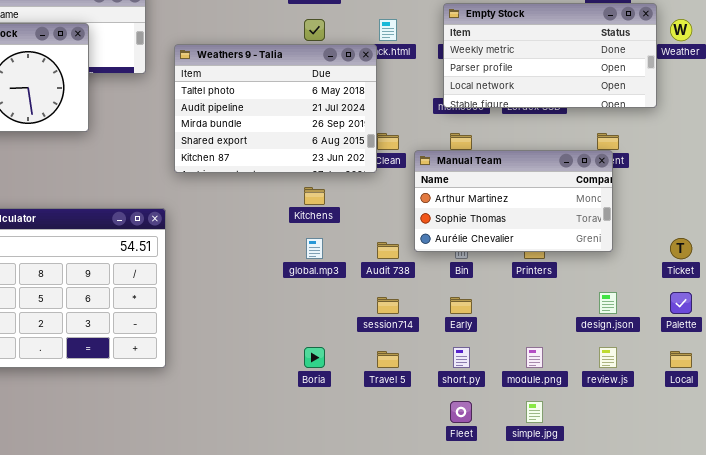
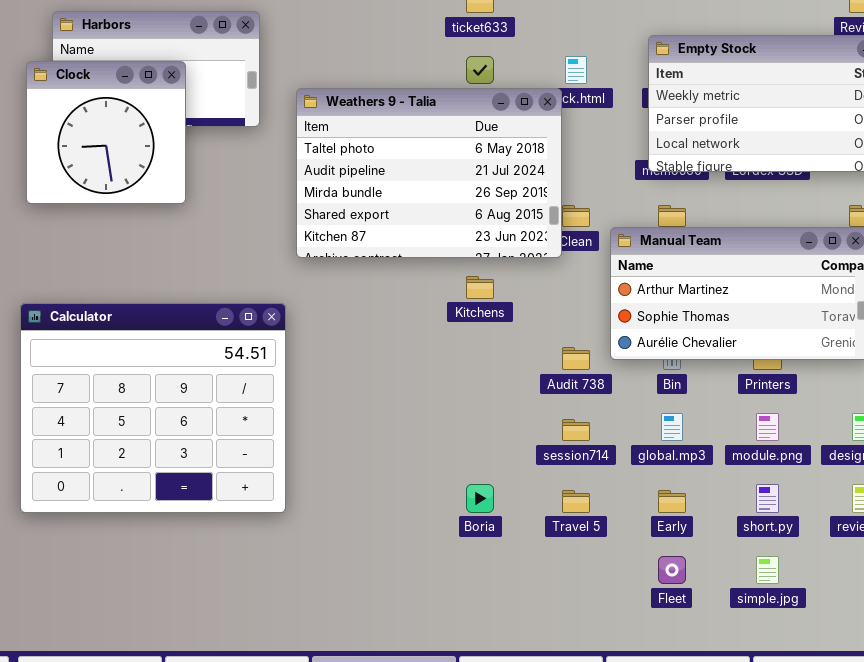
global.mp3: [306,238,323,259] -> [661,413,683,441], moved
Early: [450,297,472,314] -> [658,490,686,513], moved
short.py: [453,347,470,368] -> [756,484,779,513], moved
module.png: [526,347,543,368] -> [756,413,779,441], moved

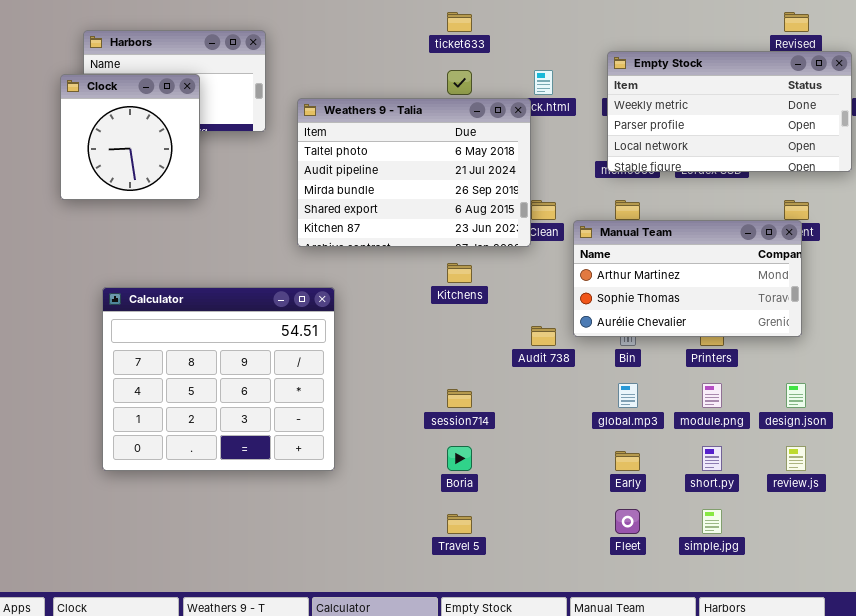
Calculator: [20,303,286,513] -> [102,287,335,471], moved
session714: [562,419,590,441] -> [447,389,472,408], moved
Travel 5: [562,490,590,513] -> [447,514,472,534], moved

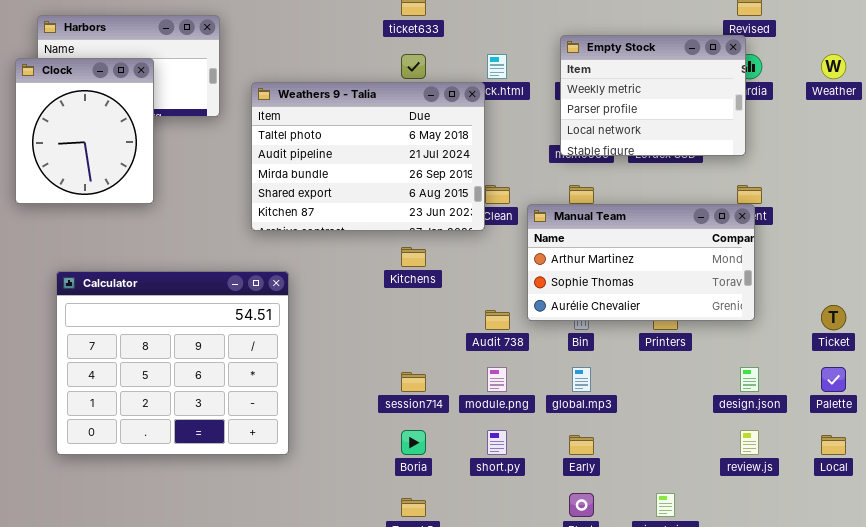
Empty Stock: [607,51,852,172] -> [560,35,746,156], resized
Clock: [60,74,200,200] -> [15,58,154,204], resized
module.png: [702,383,722,408] -> [487,367,507,392], moved
short.py: [702,446,722,471] -> [487,430,507,455], moved

